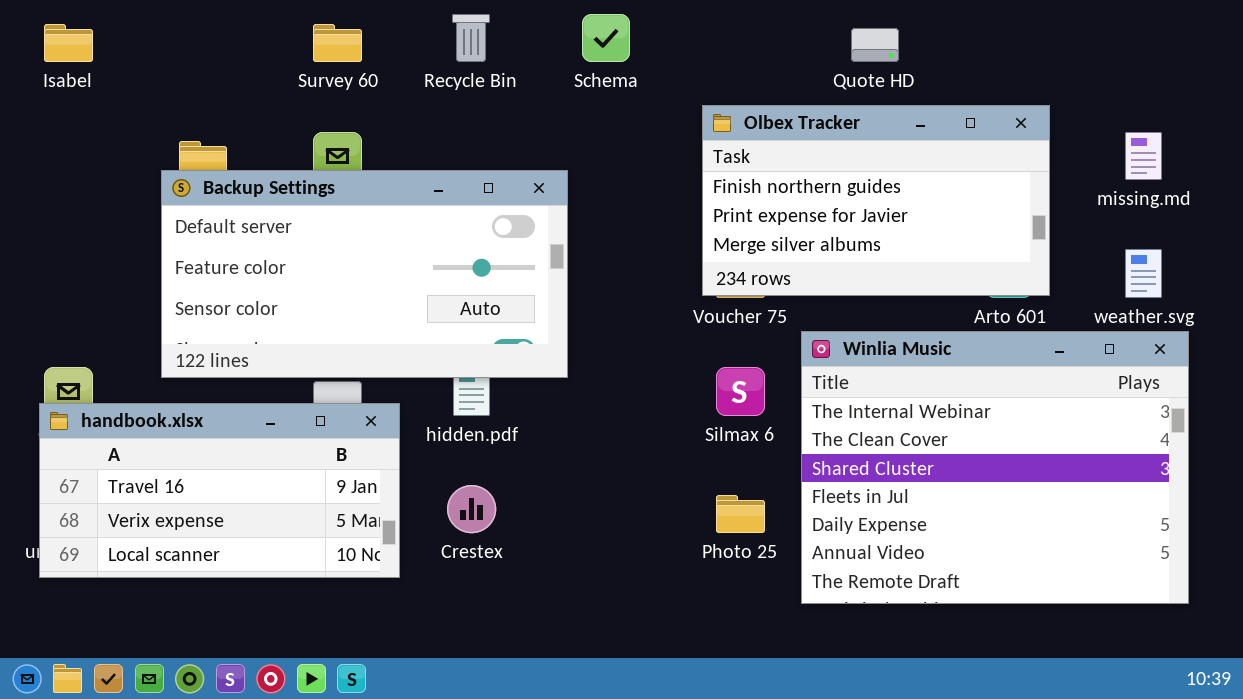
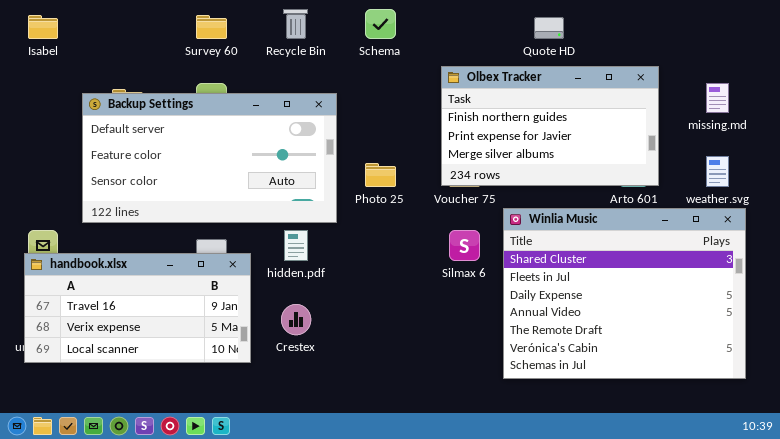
Backup Settings: [161,170,568,378] -> [82,93,337,223], moved
Winlia Music: [801,331,1189,604] -> [503,208,746,379], scrolled down 2 rows
Photo 25: [716,495,765,533] -> [365,163,396,187], moved

